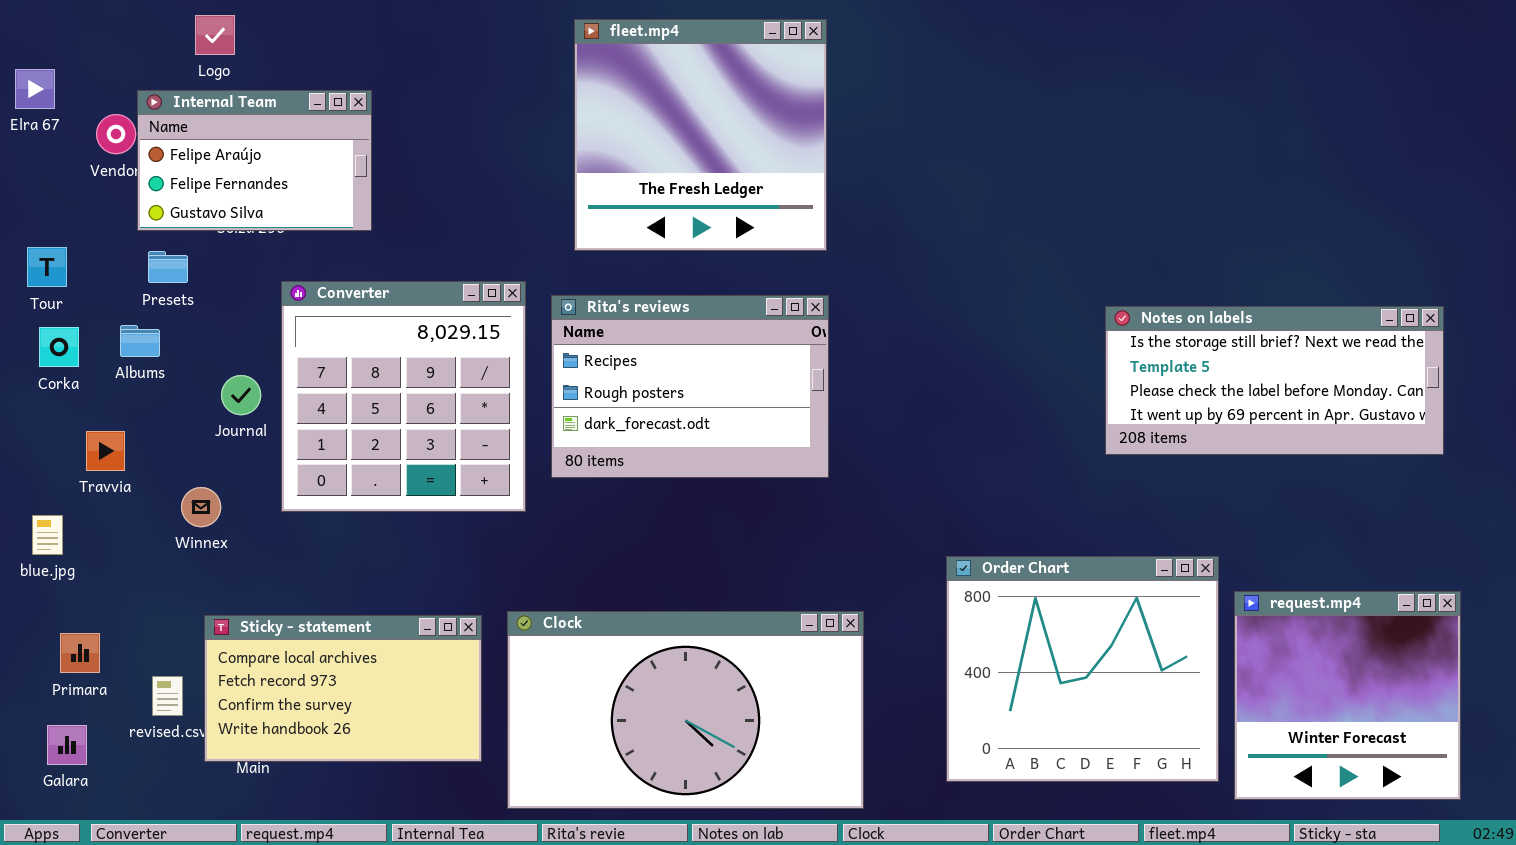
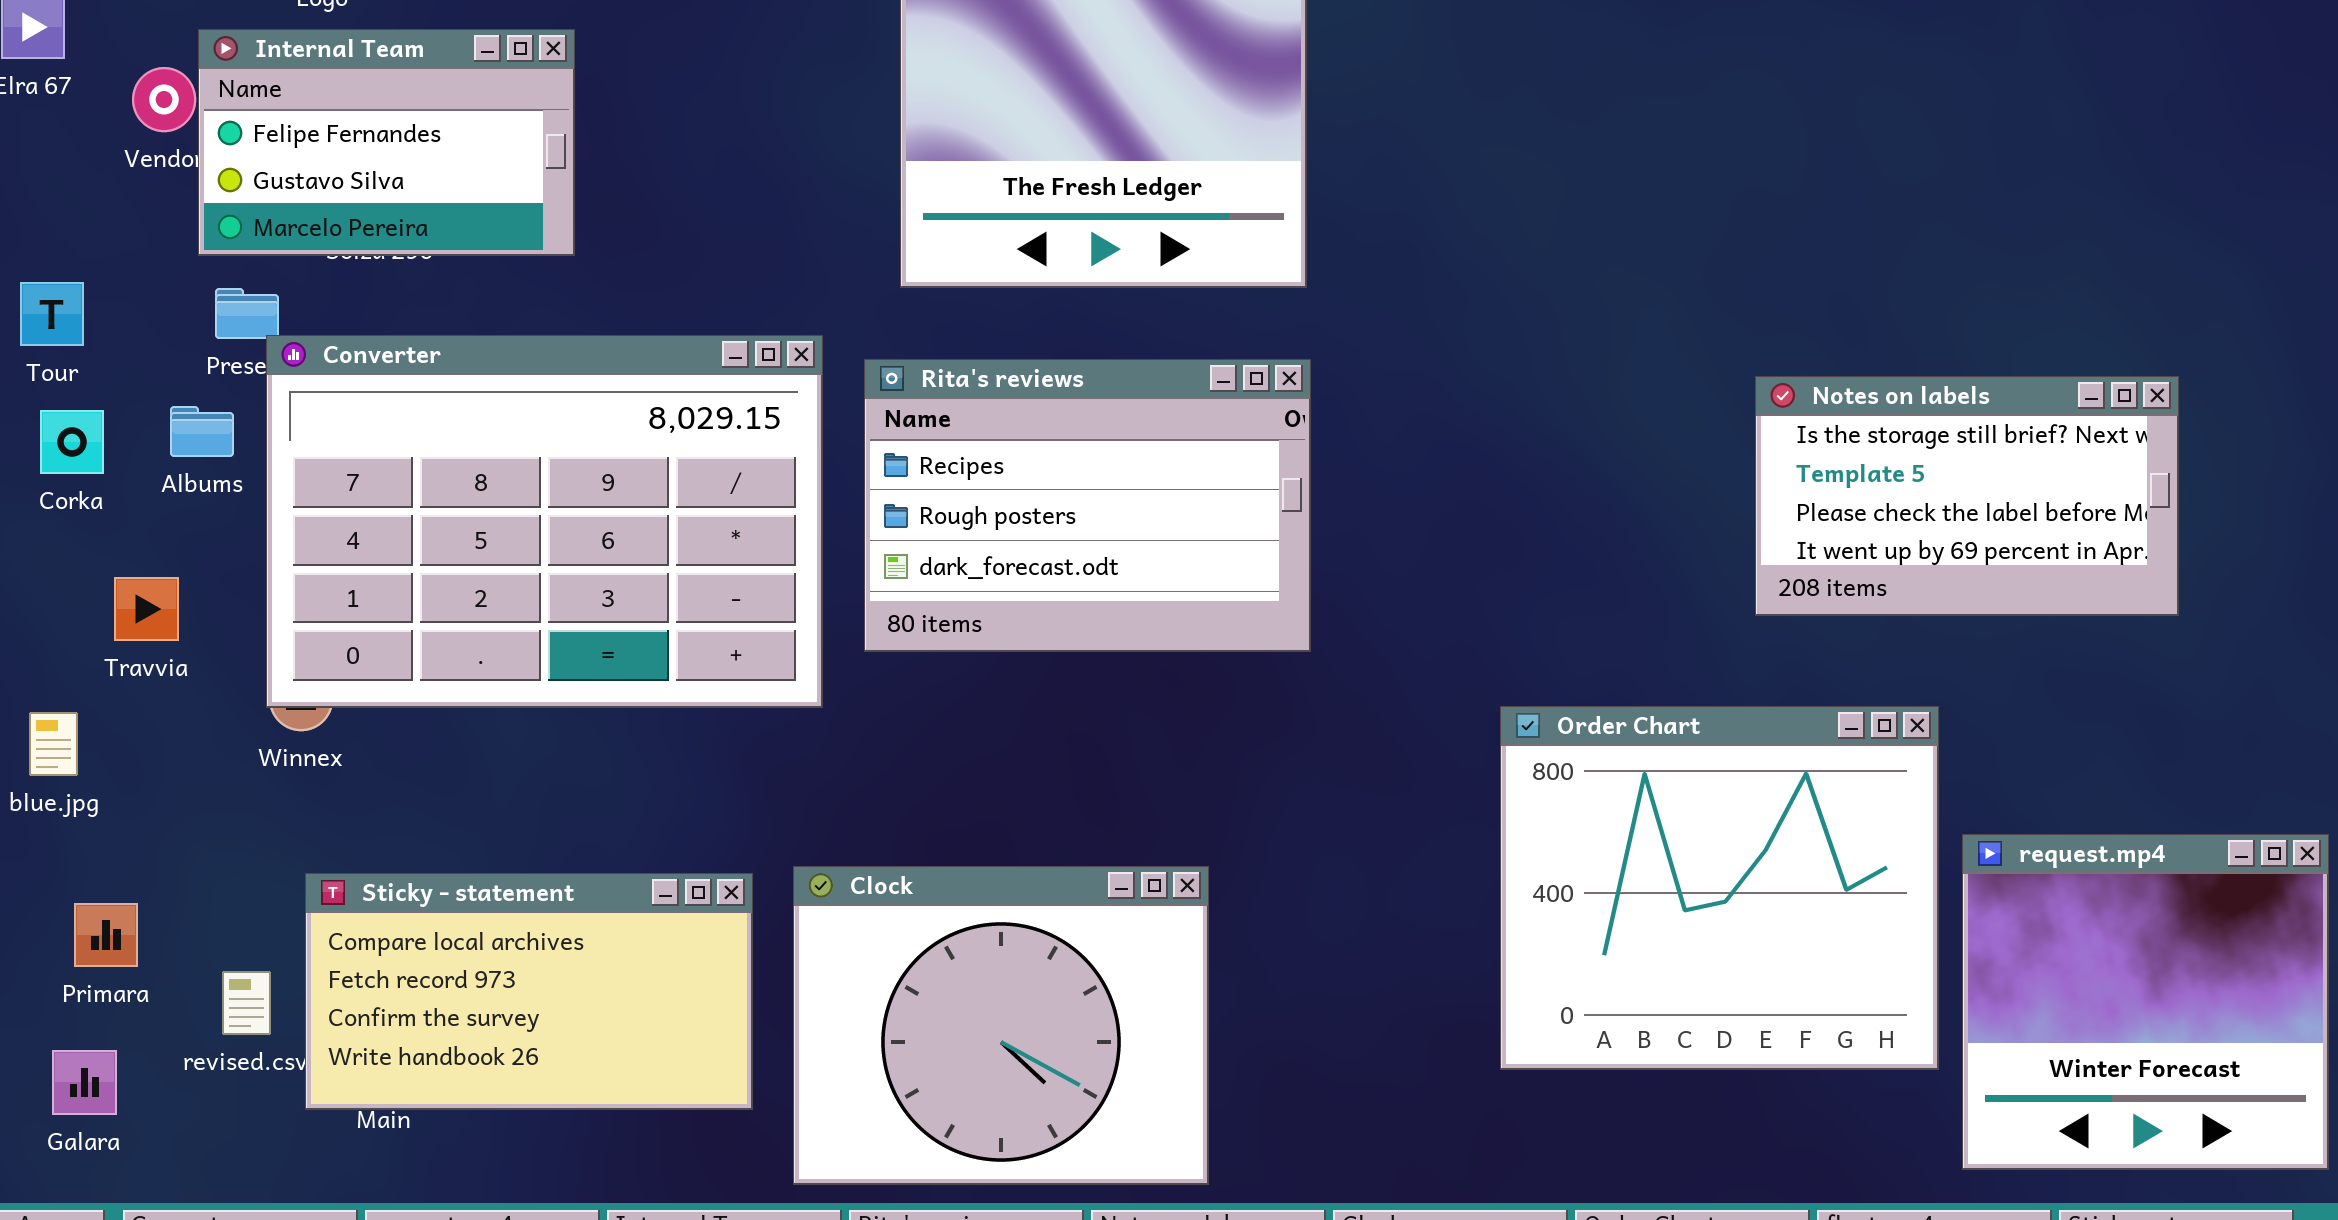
Internal Team: [137,90,372,231] -> [198,29,575,256], scrolled down 1 row
Converter: [281,281,526,512] -> [266,335,823,708], resized
Notes on labels: [1105,306,1444,455] -> [1755,376,2179,616], resized
Order Chart: [946,556,1219,782] -> [1500,706,1939,1070], moved
Clock: [507,611,864,809] -> [793,866,1209,1185], resized

